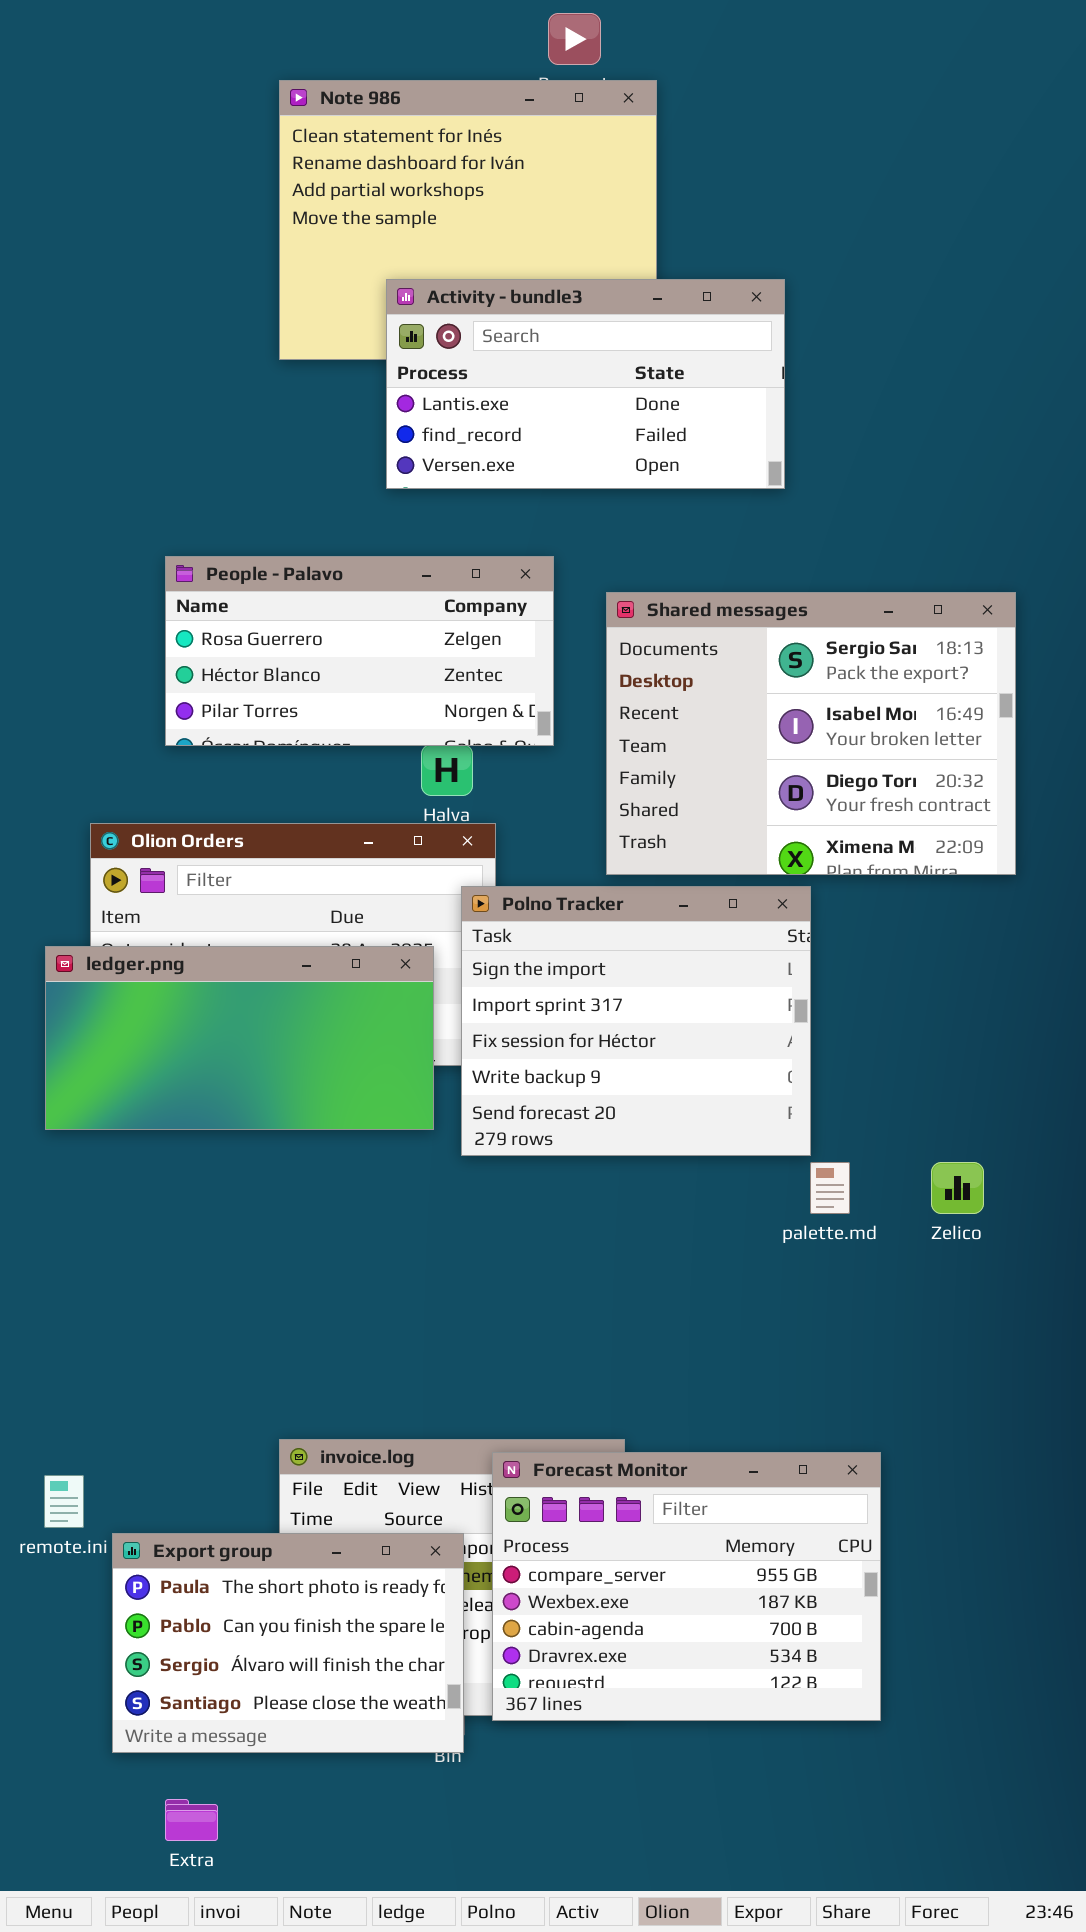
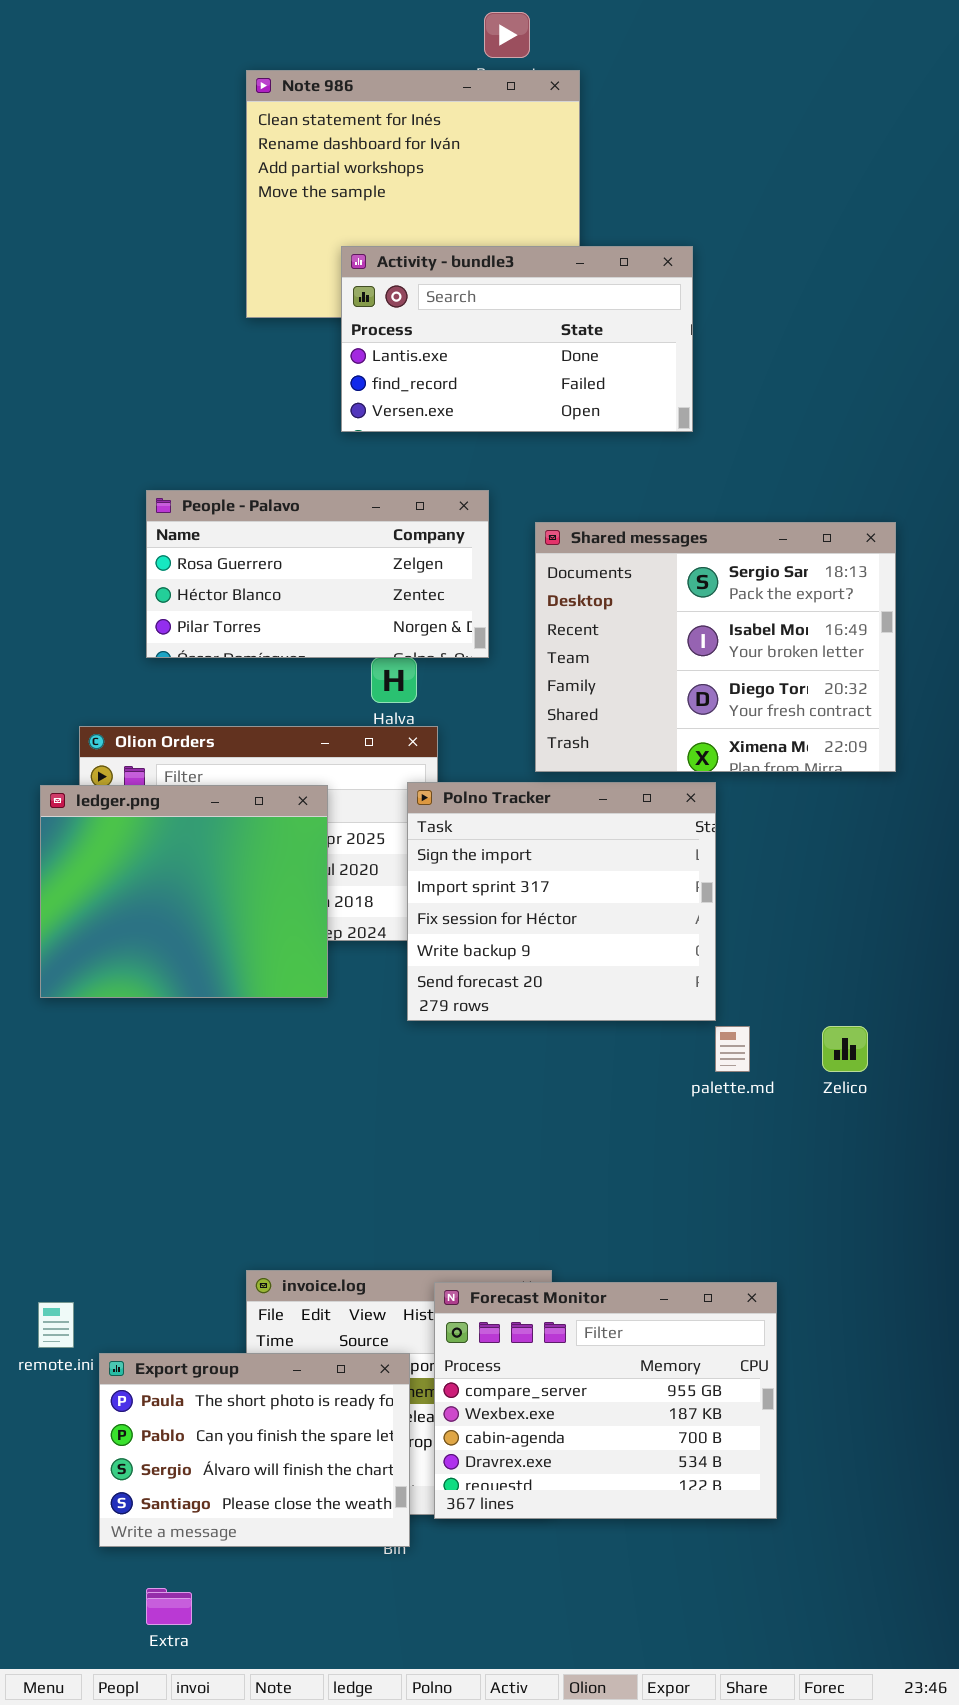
ledger.png: [45,946,434,1130] -> [40,785,328,998], resized

